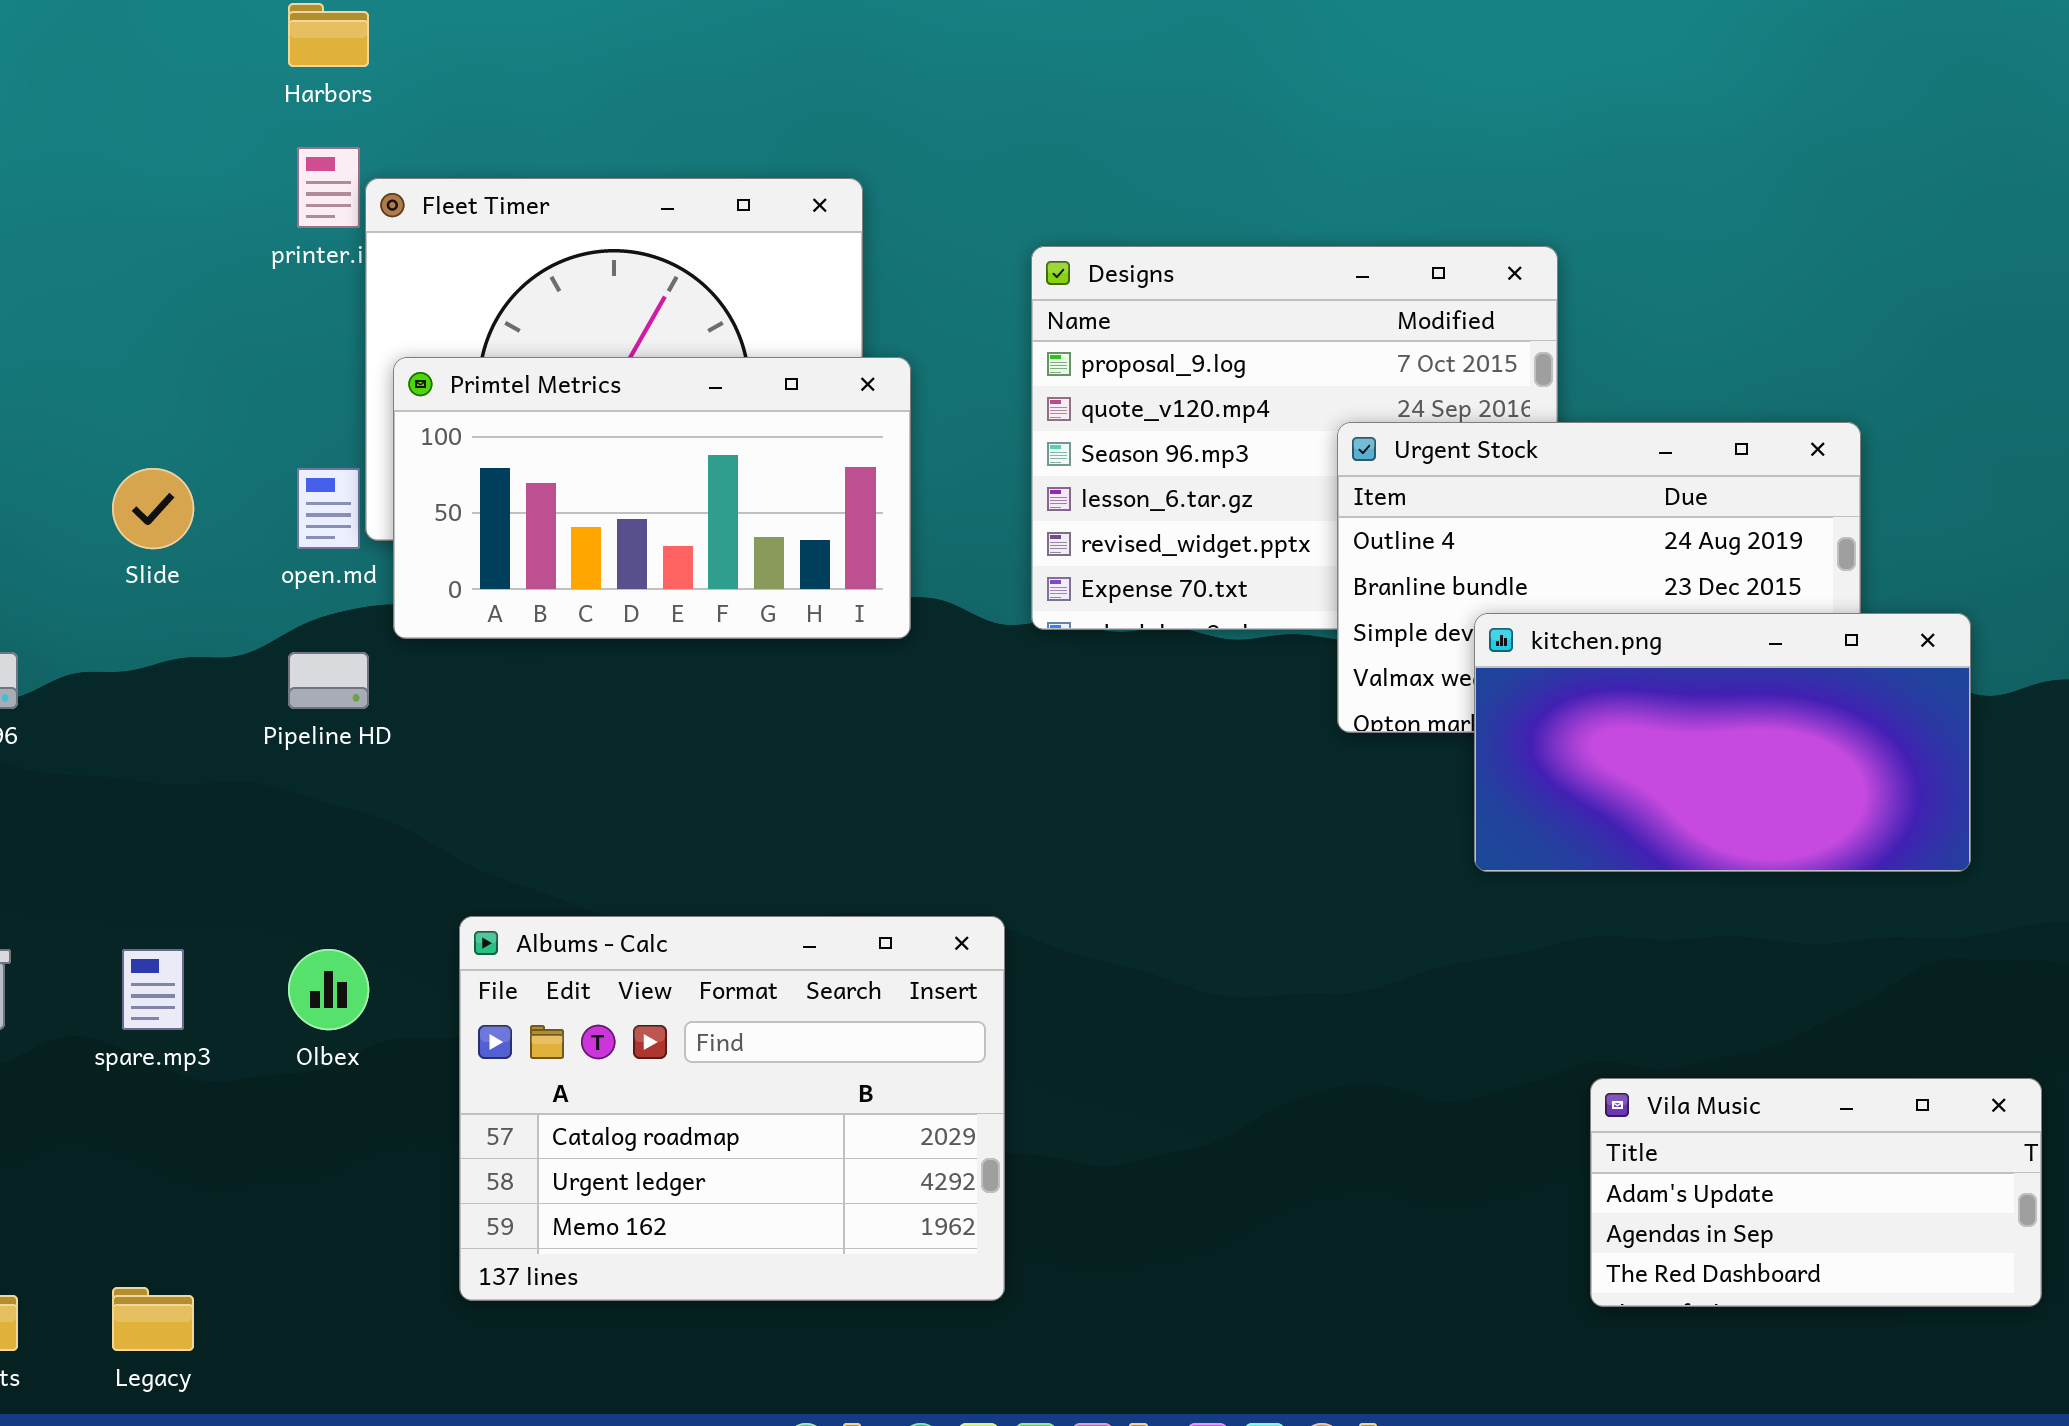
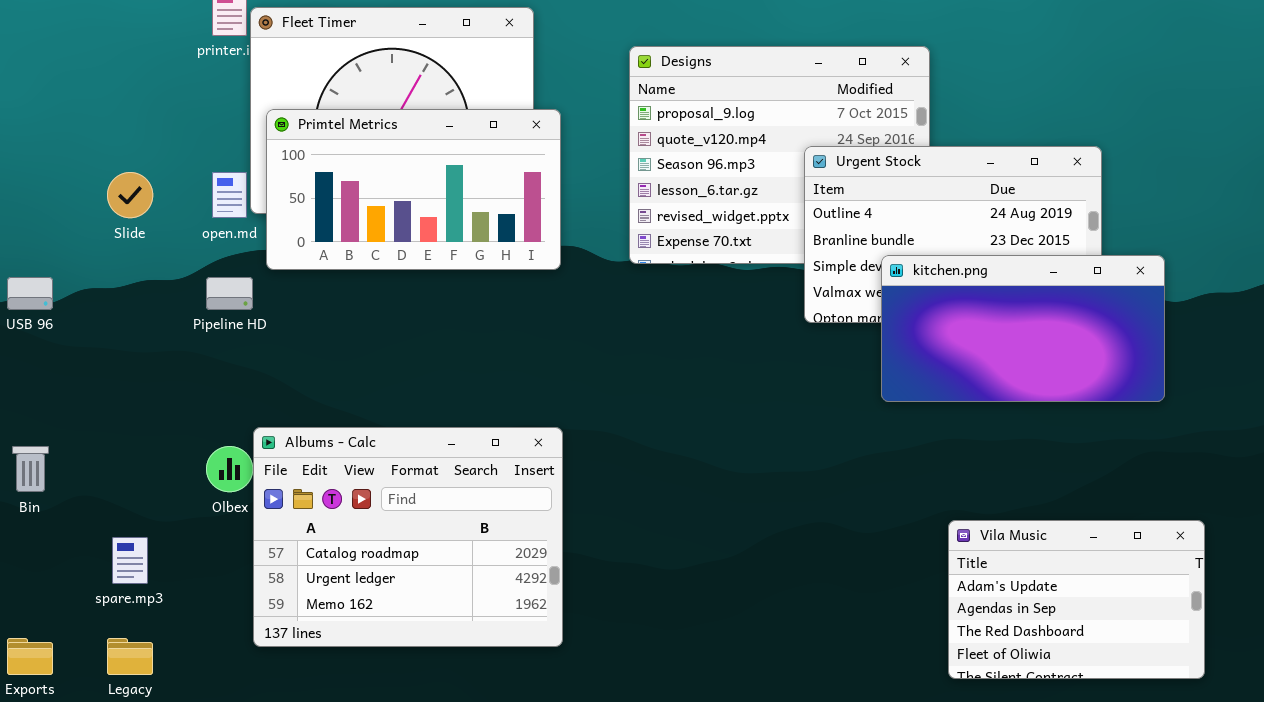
Albums - Calc: [459,916,1005,1301] -> [253,427,563,647], moved
spare.mp3: [122,949,184,1030] -> [112,537,148,584], moved
Vila Music: [1590,1078,2042,1307] -> [948,520,1205,679], resized

